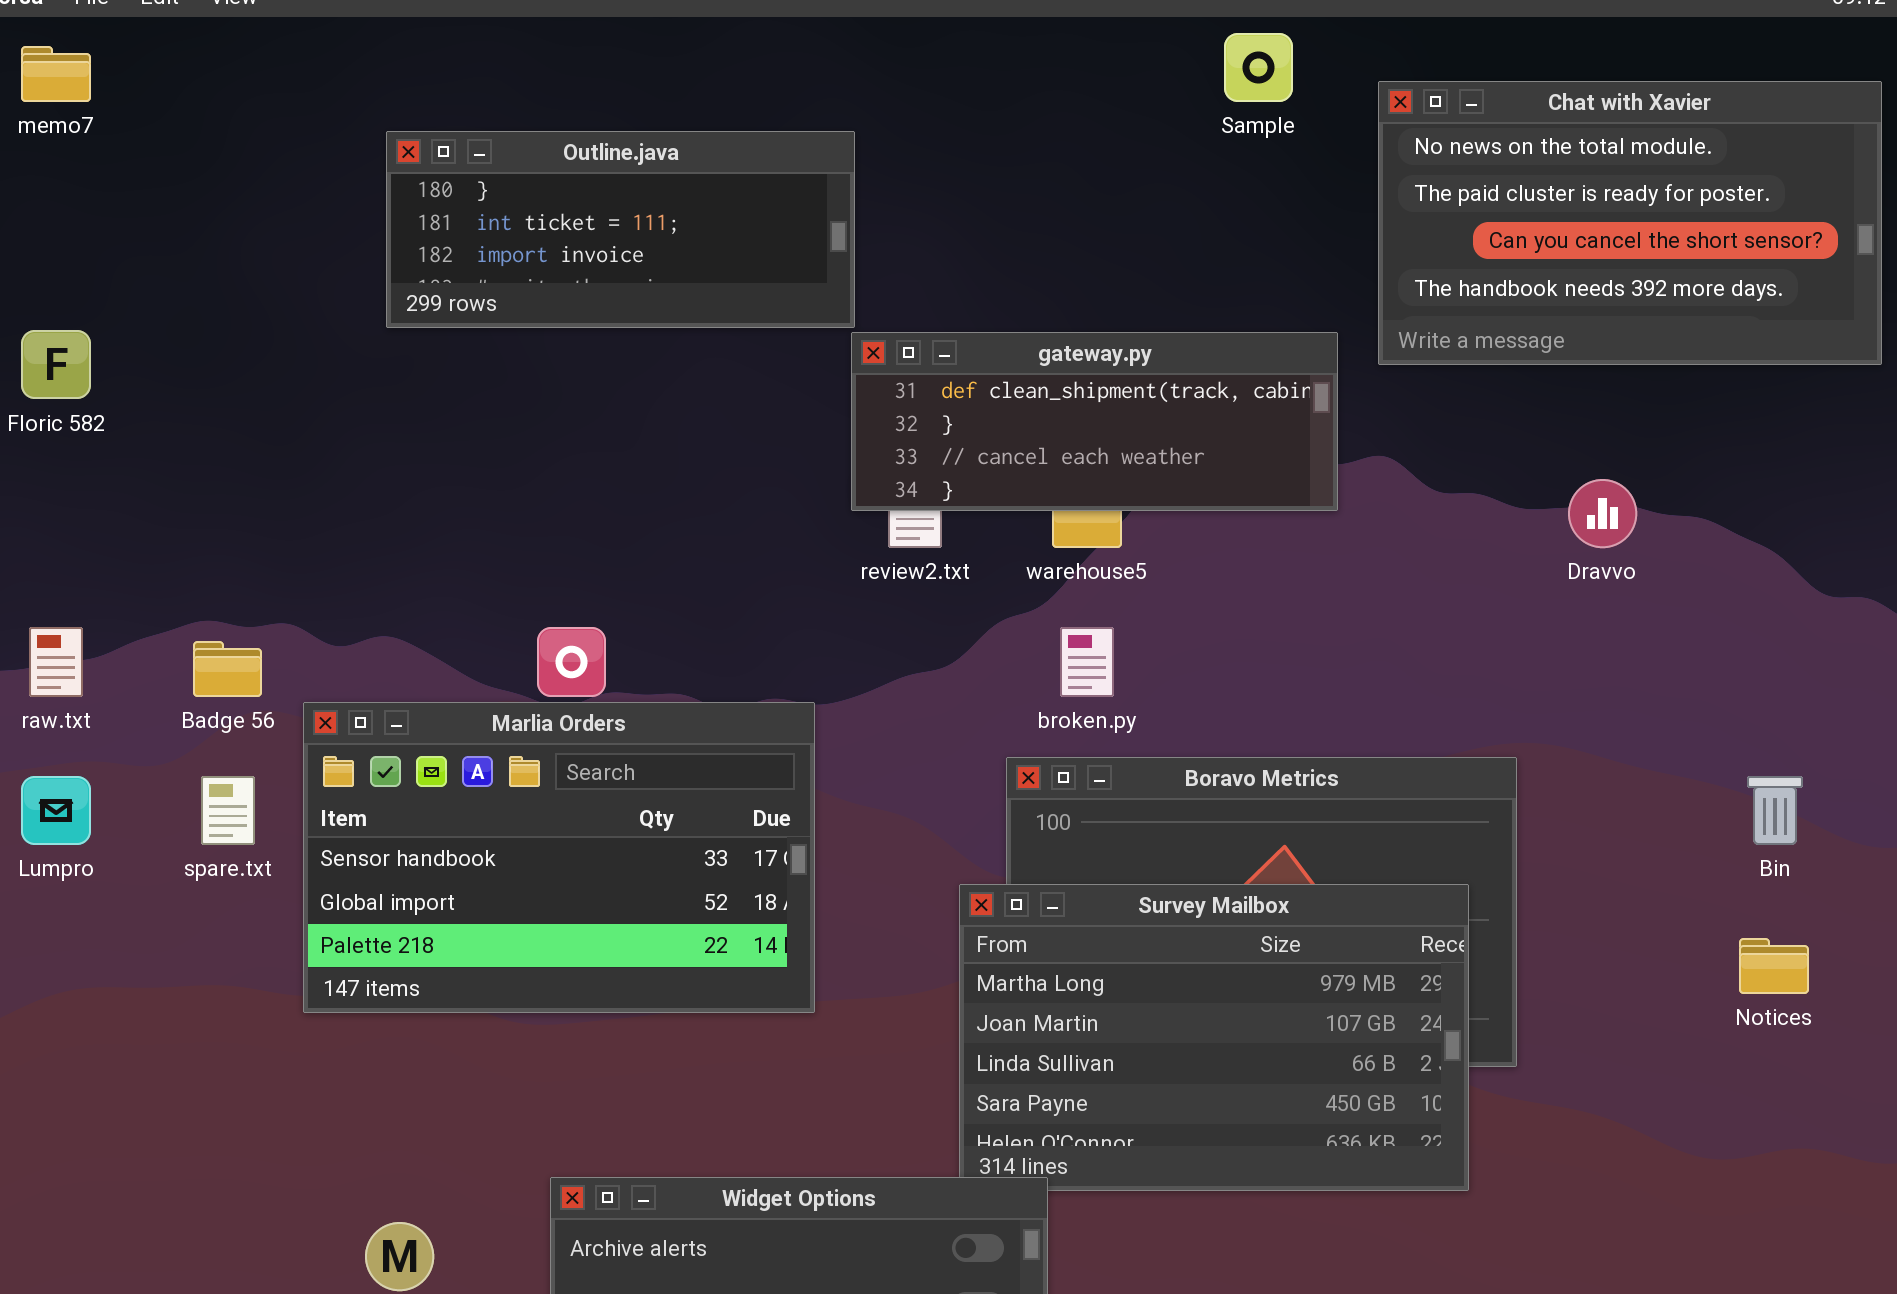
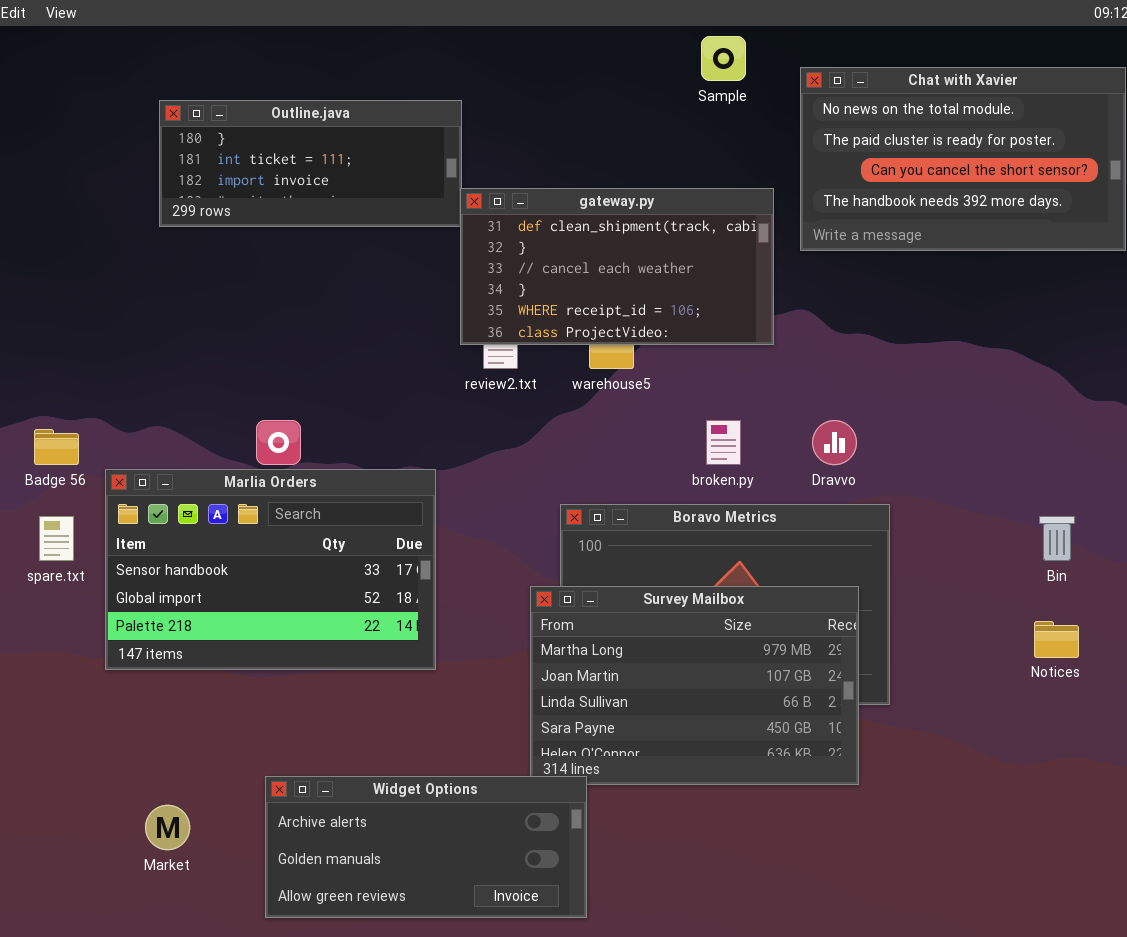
gateway.py: [851,332,1338,511] -> [460,188,774,345], resized
Dravvo: [1568,479,1637,548] -> [812,420,857,465], moved
broken.py: [1060,627,1114,697] -> [706,420,741,465], moved

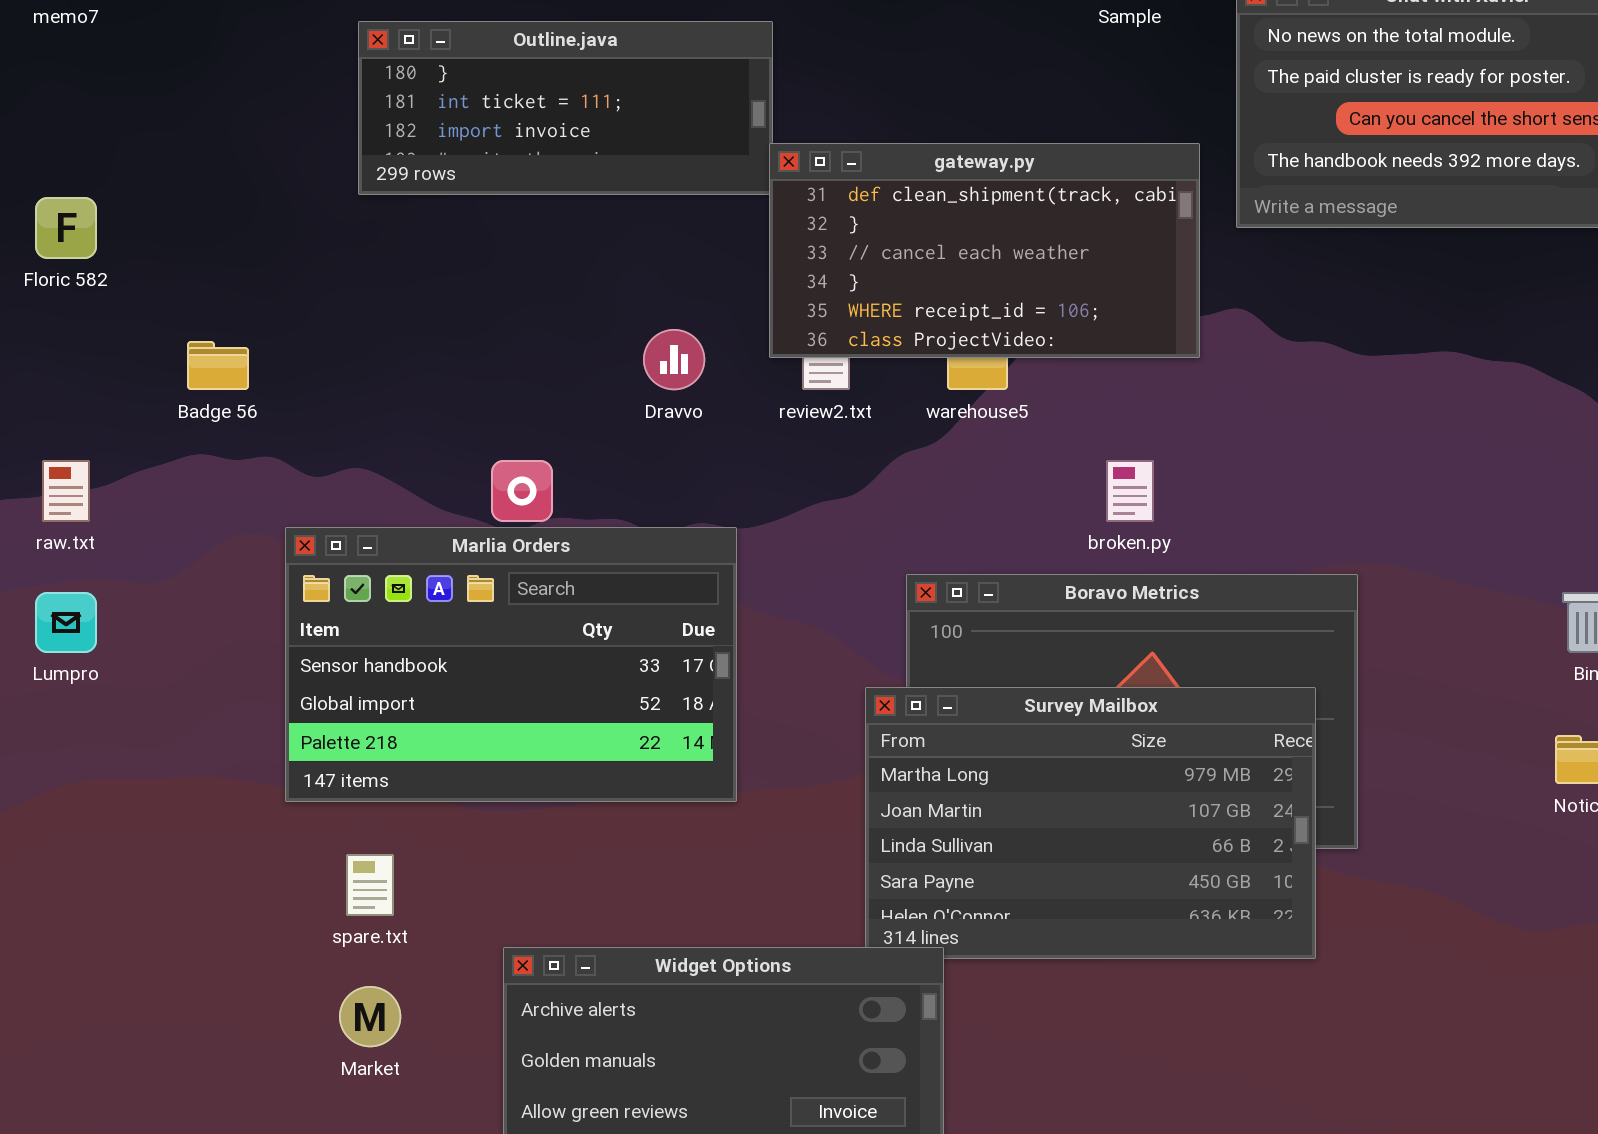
Dravvo: [812,420,857,465] -> [643,329,705,390], moved
Badge 56: [34,429,79,465] -> [187,341,249,390], moved
spare.txt: [39,516,74,561] -> [346,854,394,916], moved

